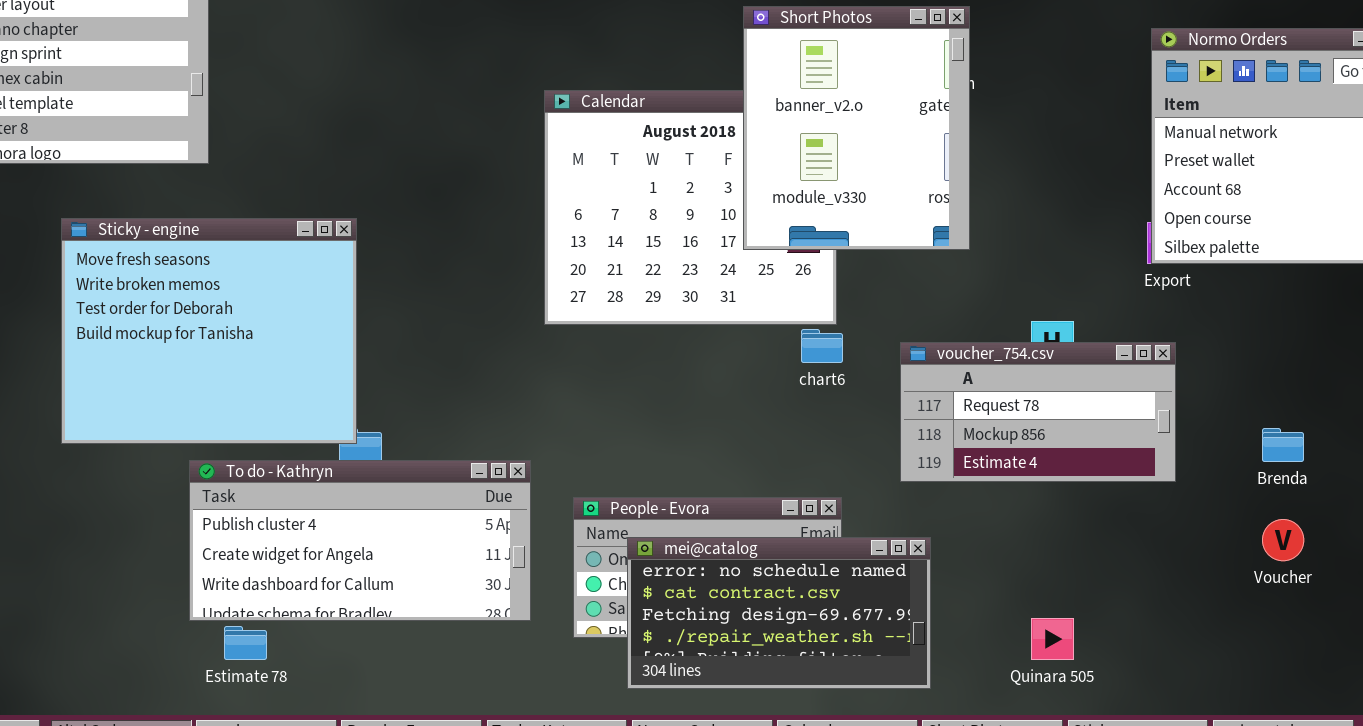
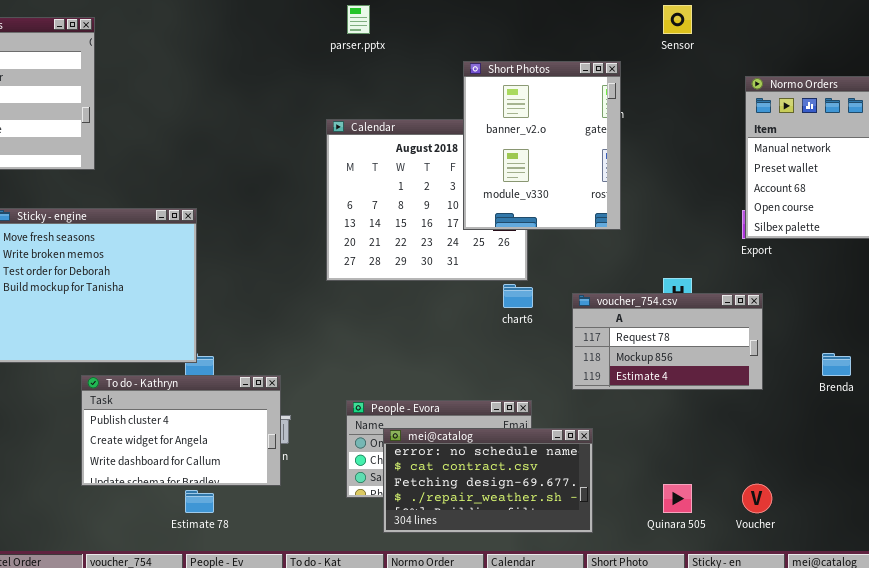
To do - Kathryn: [189,460,531,621] -> [81,375,281,486], resized
Voucher: [1262,519,1304,561] -> [742,484,772,513], moved
Estimate 78: [224,626,267,660] -> [185,490,214,513], moved

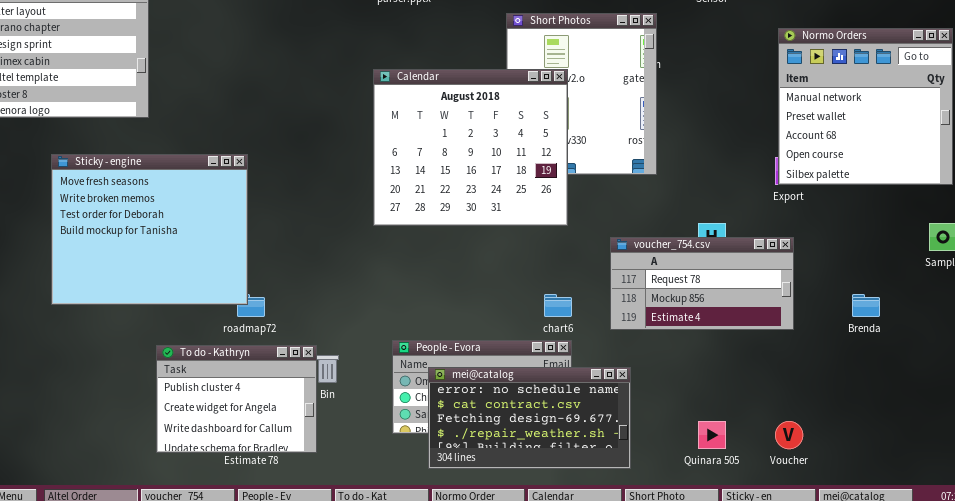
Calendar: [326,119,528,281] -> [373,69,568,226], raised
chart6: [503,284,533,308] -> [544,294,572,317], moved
To do - Kathryn: [81,375,281,486] -> [156,345,317,453], moved, resized

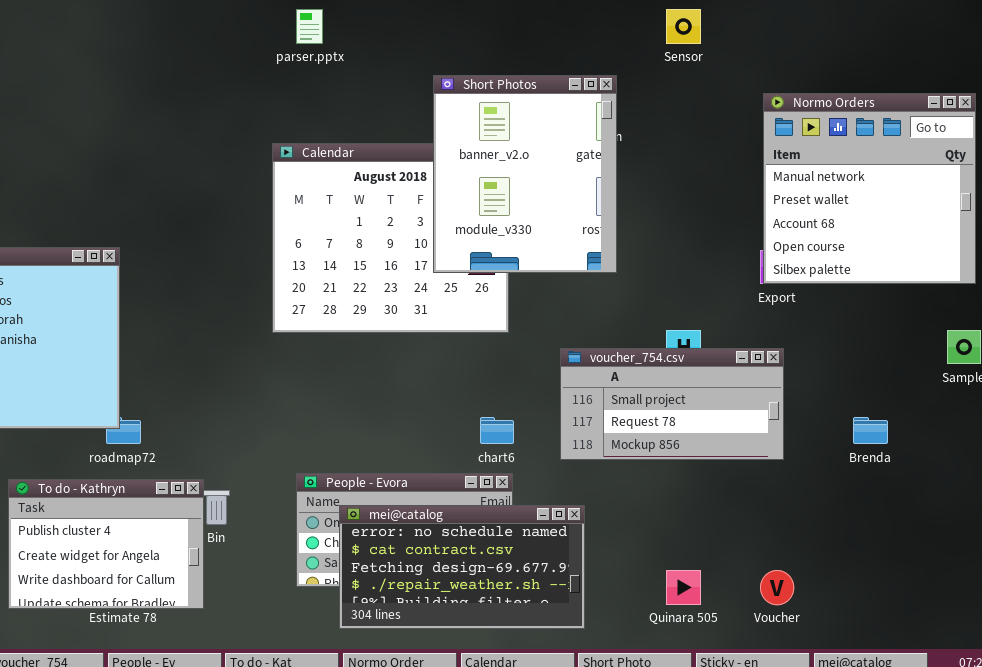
Short Photos: [506,13,657,175] -> [433,75,617,273], raised
voucher_754.csv: [610,237,794,330] -> [560,348,784,460], scrolled up 1 row

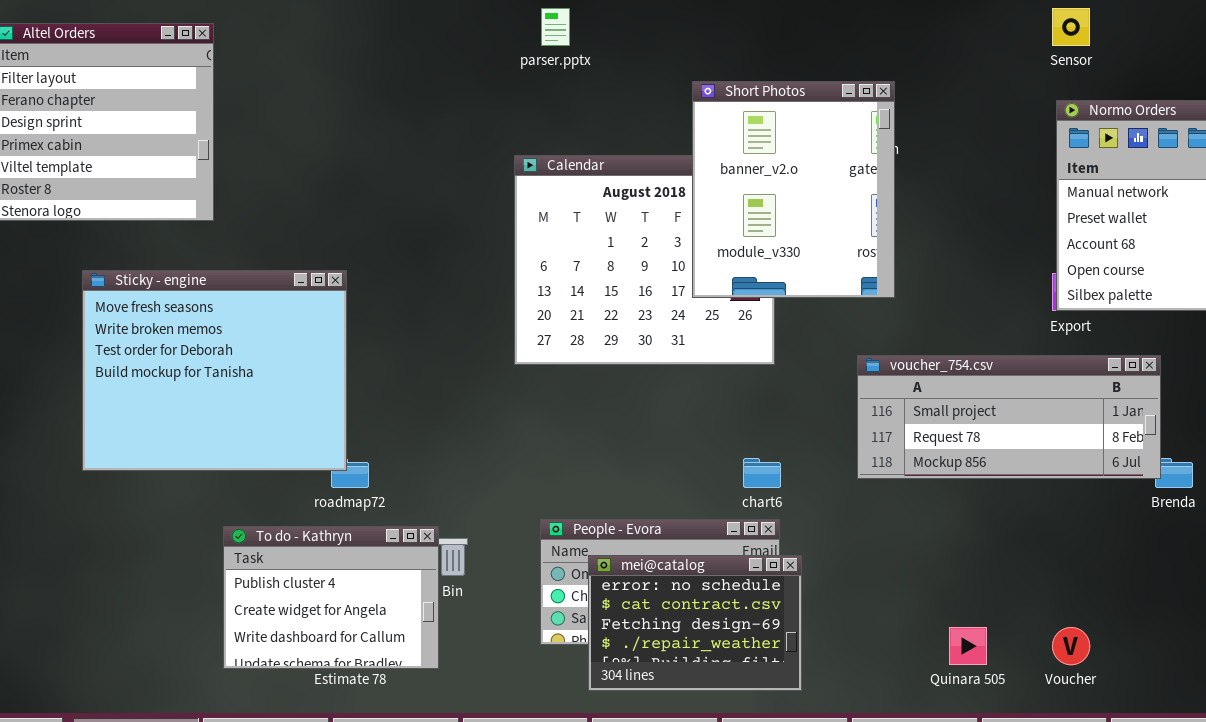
Sensor: [666,9,701,44] -> [1052,8,1090,46], moved
voucher_754.csv: [560,348,784,460] -> [857,355,1161,479], moved, resized
mei@catalog: [339,505,585,629] -> [588,555,802,691], resized

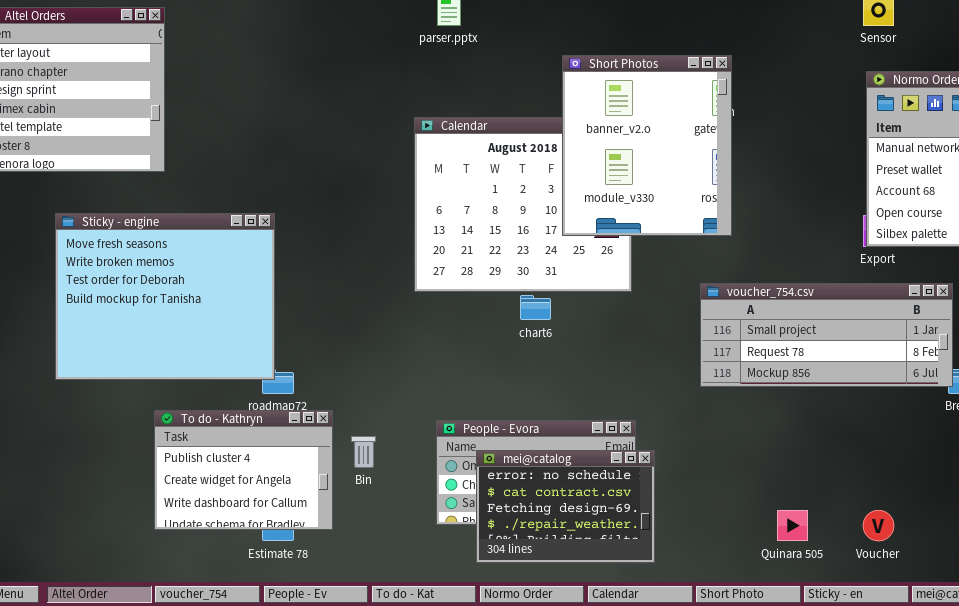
chart6: [743,458,781,488] -> [520,295,551,320], moved
To do - Kathryn: [223,526,439,669] -> [154,410,333,530], moved

